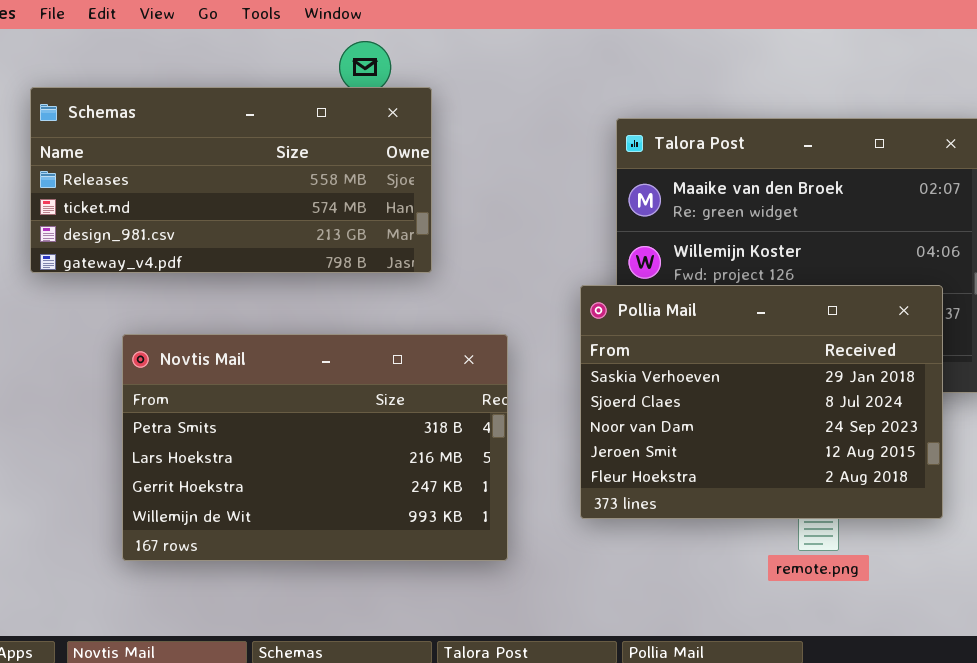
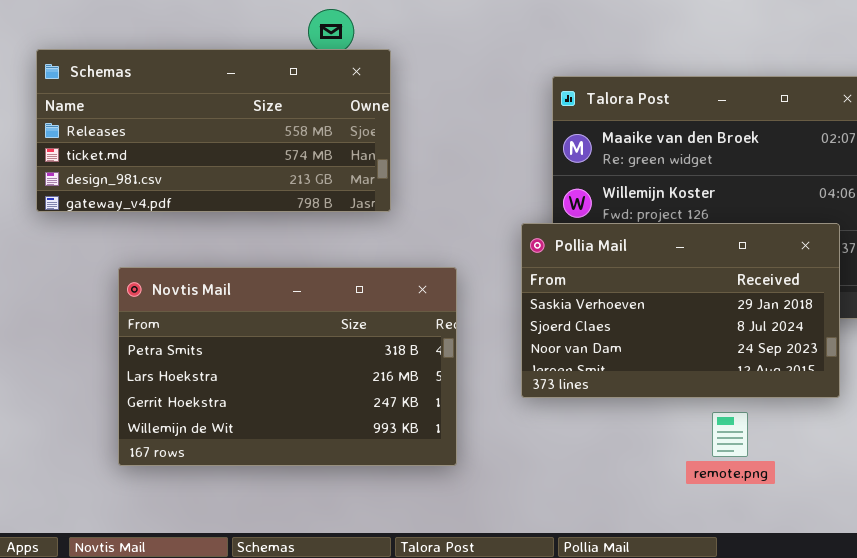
Pollia Mail: [580,285,943,519] -> [521,223,840,398], resized

